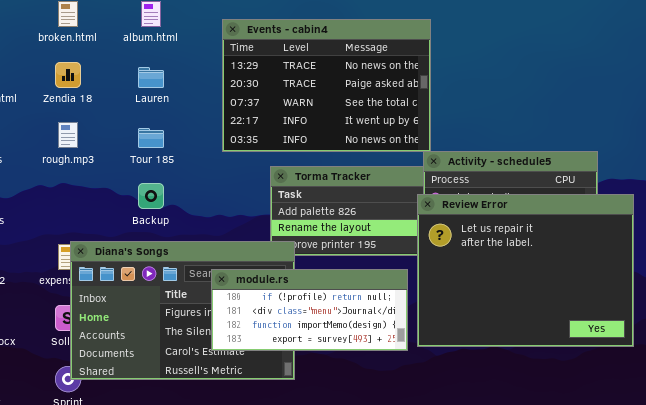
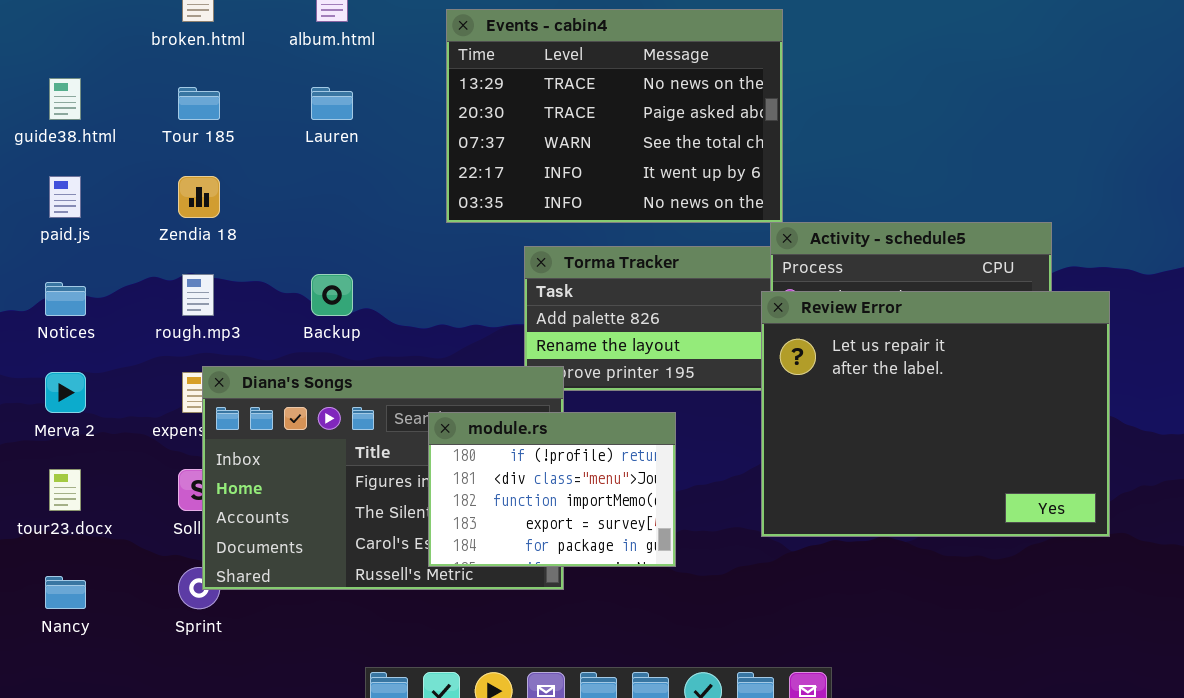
Zendia 18: [55,62,81,88] -> [178,176,220,218], moved
rough.mp3: [58,122,78,148] -> [182,274,214,316], moved
Tour 185: [138,128,164,148] -> [178,87,220,120], moved
module.rs: [211,269,408,351] -> [428,412,676,567], resized

